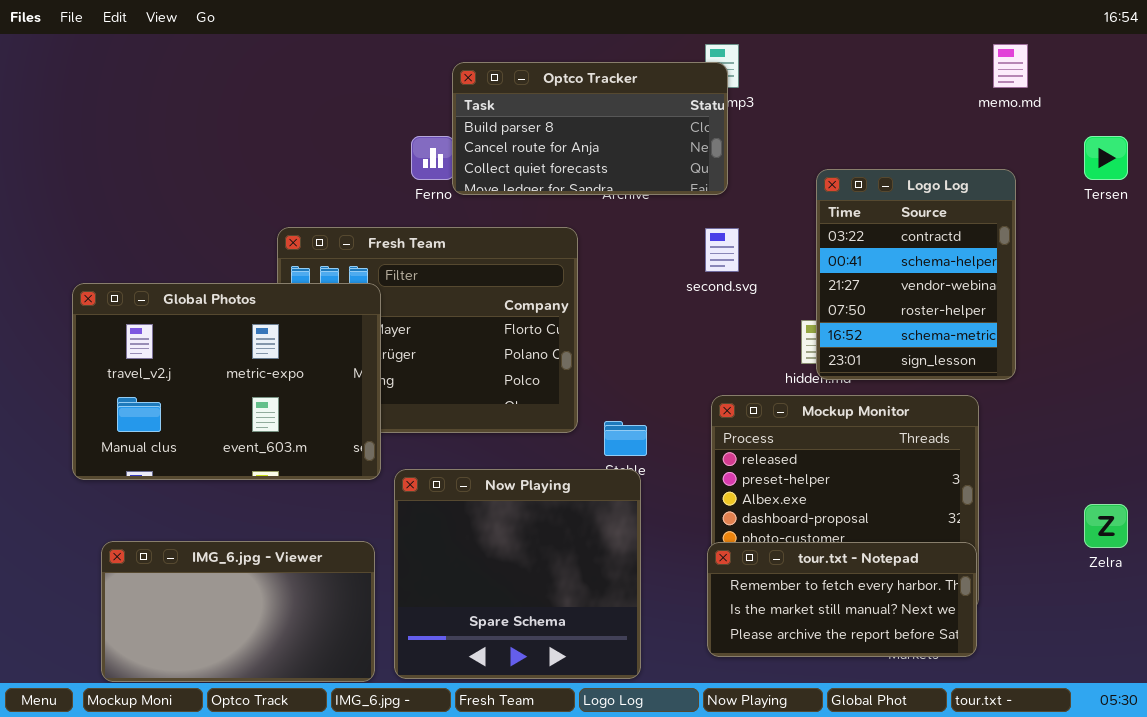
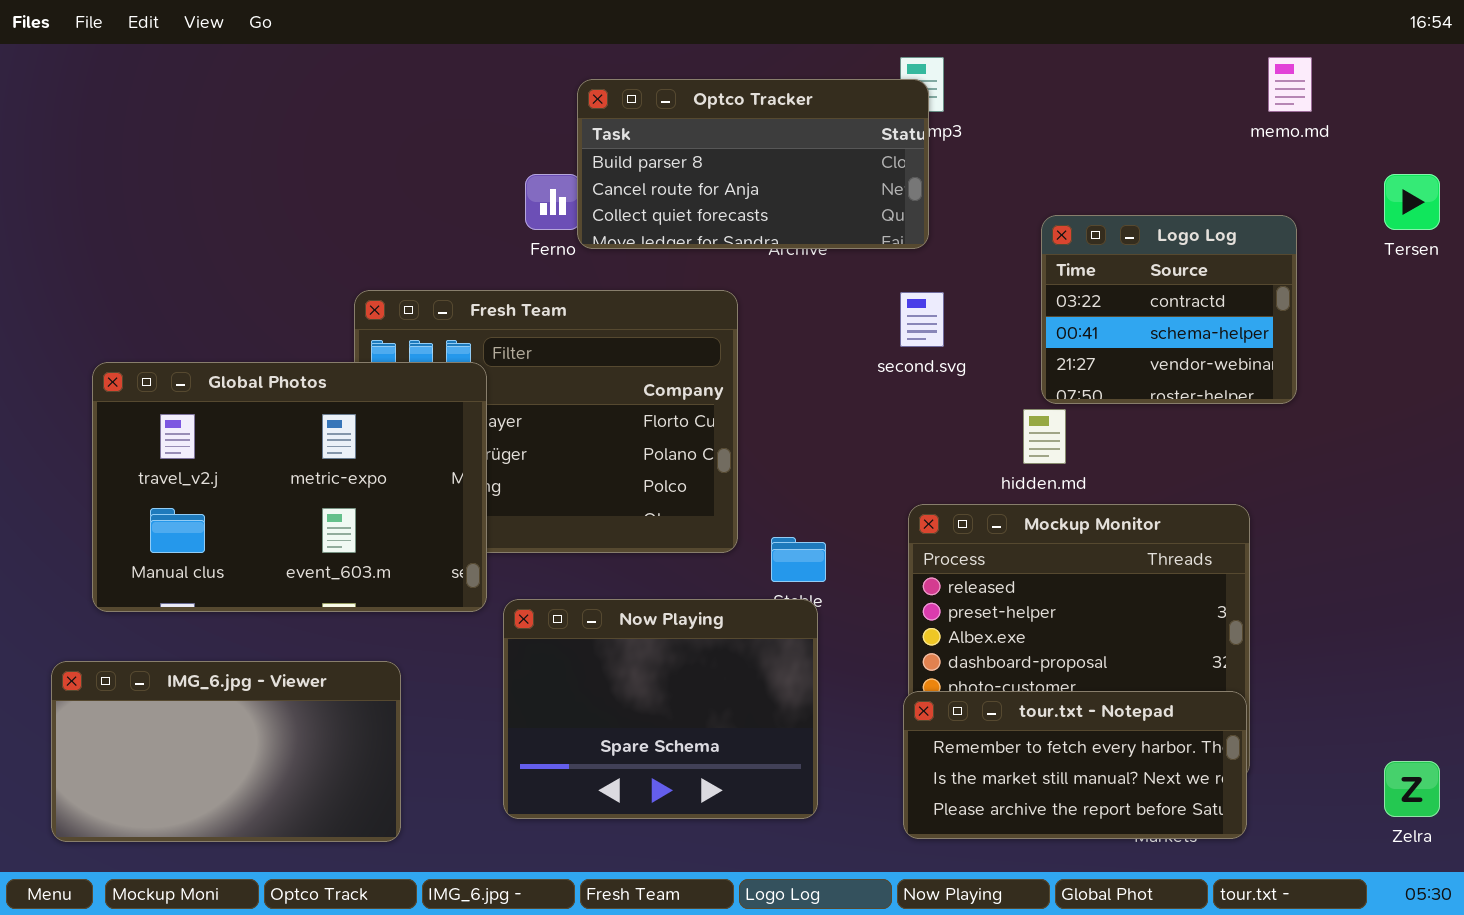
Logo Log: [816,169,1016,380] -> [1041,215,1297,404], resized
Now Playing: [394,469,641,679] -> [503,599,818,819], resized
Zelra: [1084,504,1128,548] -> [1384,761,1440,817], moved
IMG_6.jpg - Viewer: [101,541,375,682] -> [51,661,401,842], moved

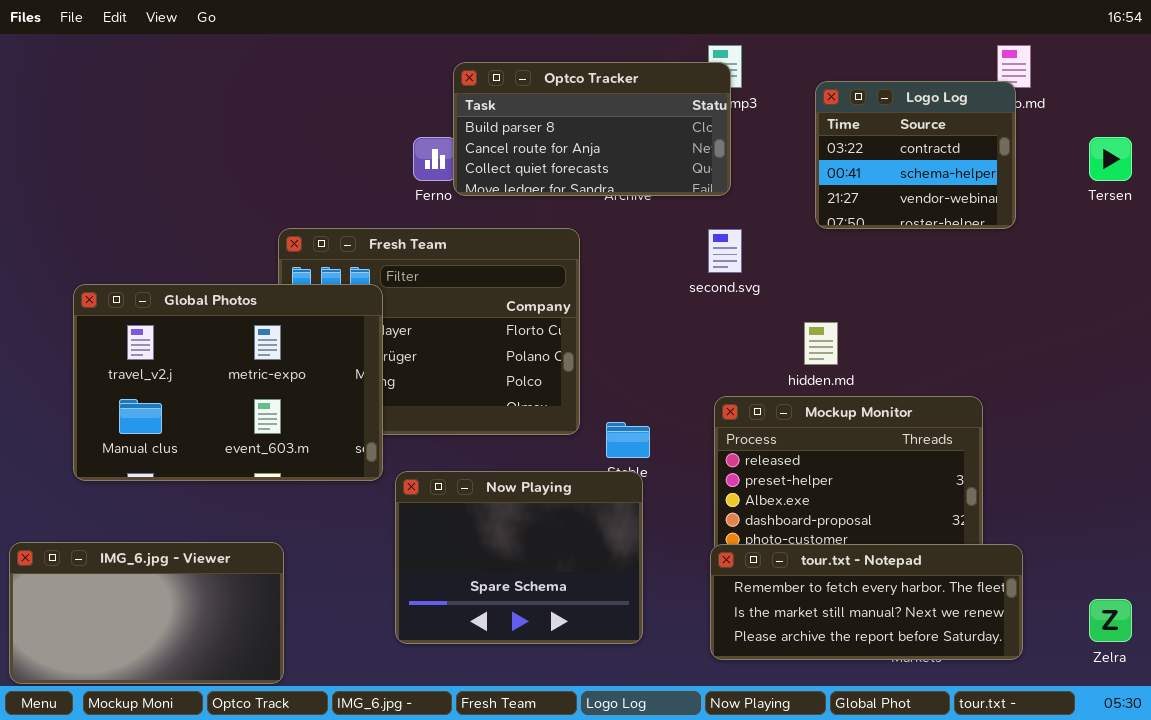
Logo Log: [1041,215,1297,404] -> [815,81,1016,229], moved
IMG_6.jpg - Viewer: [51,661,401,842] -> [9,542,284,684], moved
tour.txt - Notepad: [903,691,1247,839] -> [710,544,1023,660], resized

